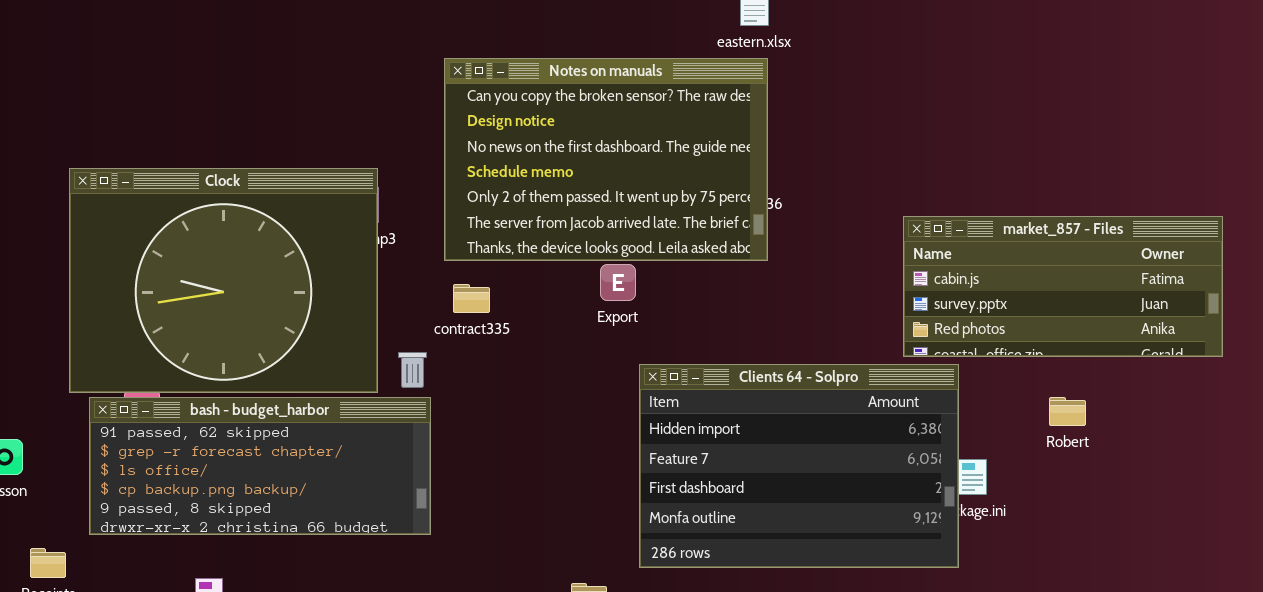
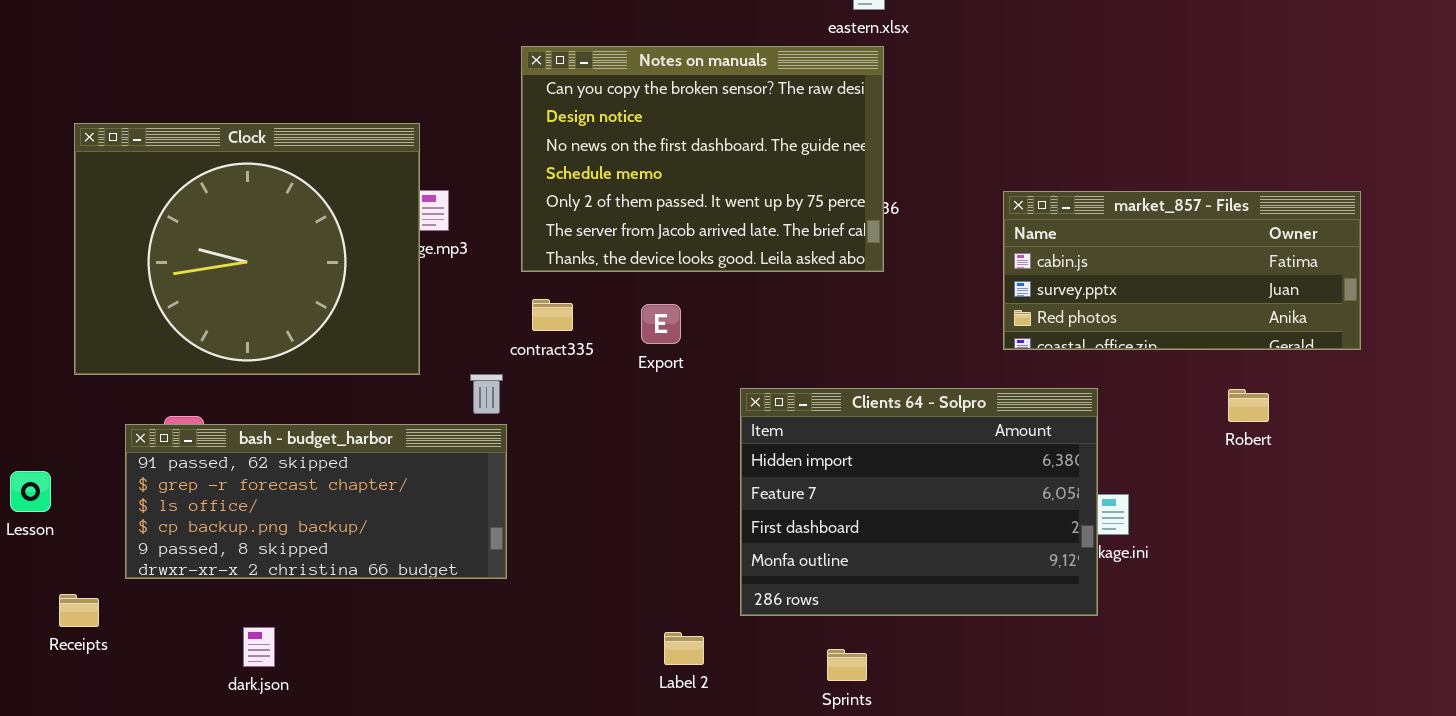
Clock: [69,168,378,393] -> [74,123,420,375], moved
market_857 - Files: [903,216,1223,357] -> [1003,191,1361,350], moved
Export: [600,264,636,301] -> [641,304,681,344], moved
Robert: [1049,397,1086,426] -> [1228,389,1269,422], moved

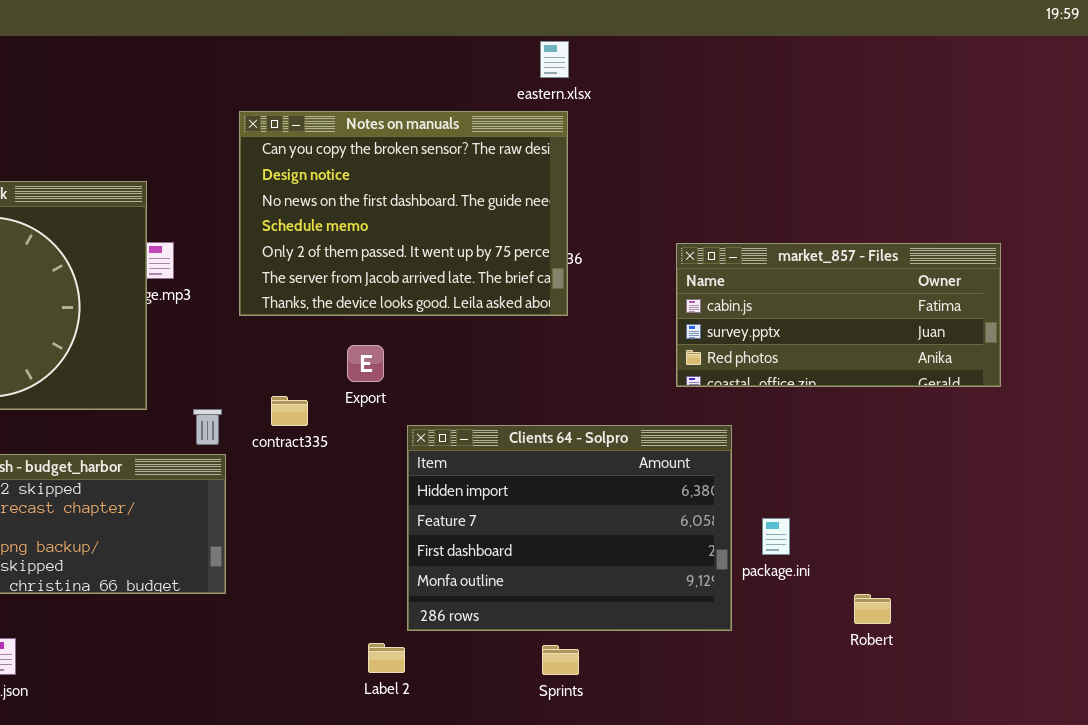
contract335: [532,299,573,331] -> [271,396,308,426], moved
Clients 64 - Solpro: [740,388,1098,616] -> [407,425,732,631], moved
Robert: [1228,389,1269,422] -> [854,594,891,624], moved
Sprints: [827,649,867,681] -> [542,645,579,675], moved

